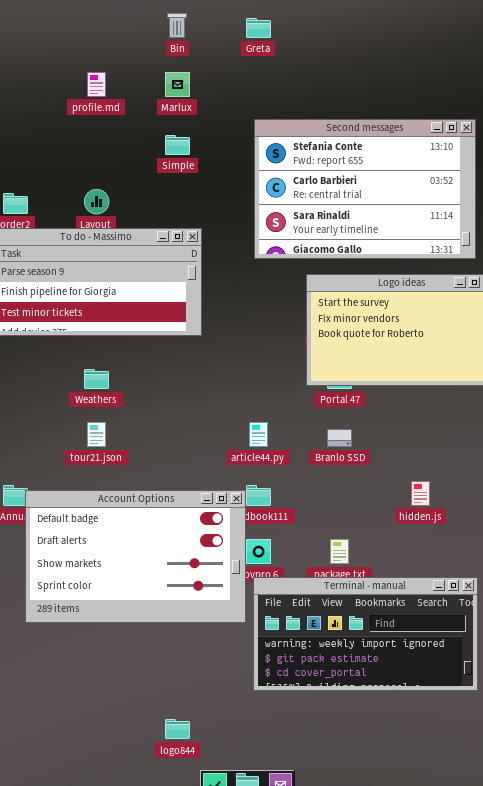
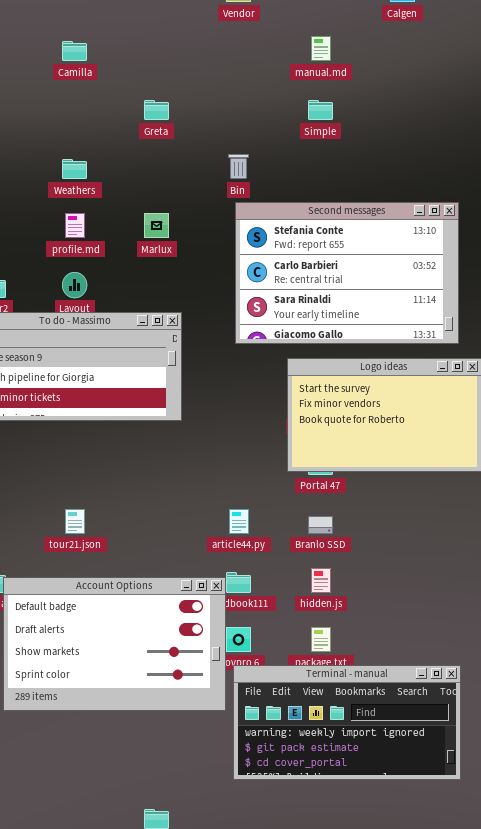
Bin: [167,13,187,38] -> [228,154,249,179], moved
Greta: [246,18,271,38] -> [144,100,169,120], moved
profile.md: [87,72,106,97] -> [65,213,85,238], moved
Marlux: [165,72,190,97] -> [144,213,169,238], moved
Simple: [165,135,190,155] -> [308,100,333,120], moved
Weathers: [84,369,109,389] -> [62,159,87,179], moved
hidden.js: [411,481,430,506] -> [311,568,331,593], moved

